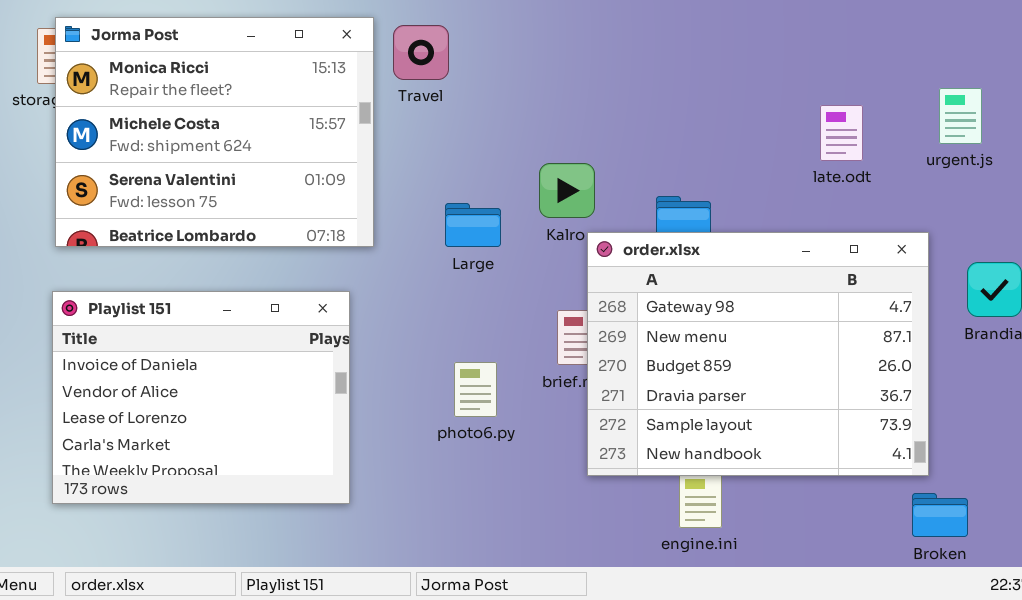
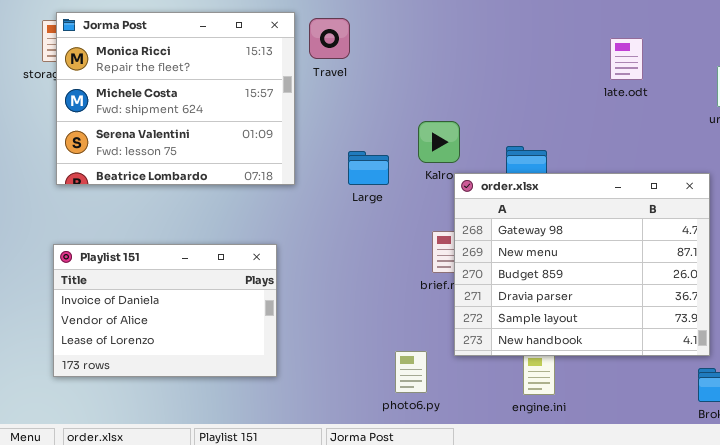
late.odt: [820,105,863,161] -> [610,38,643,80], moved
Playlist 151: [52,291,350,504] -> [53,244,277,377], resized
photo6.py: [454,362,497,417] -> [395,351,427,393], moved

